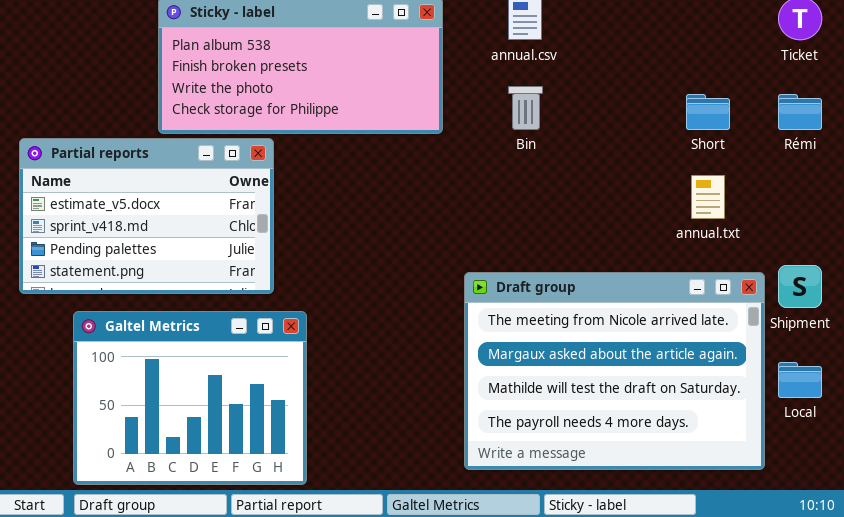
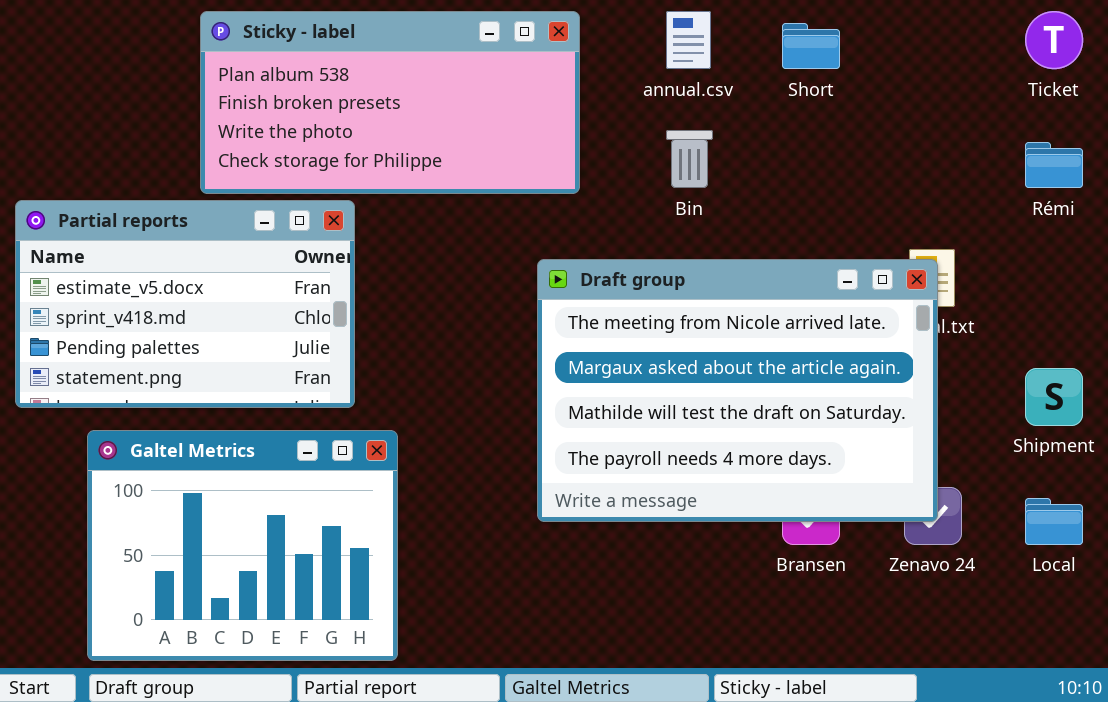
Short: [686,94,730,130] -> [782,23,840,69], moved
Draft group: [464,272,765,470] -> [537,259,938,522], moved

